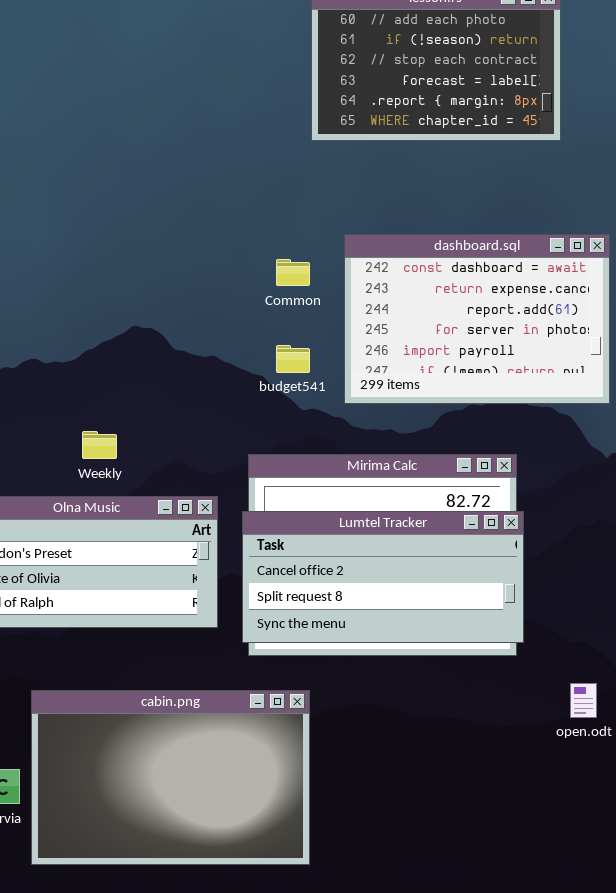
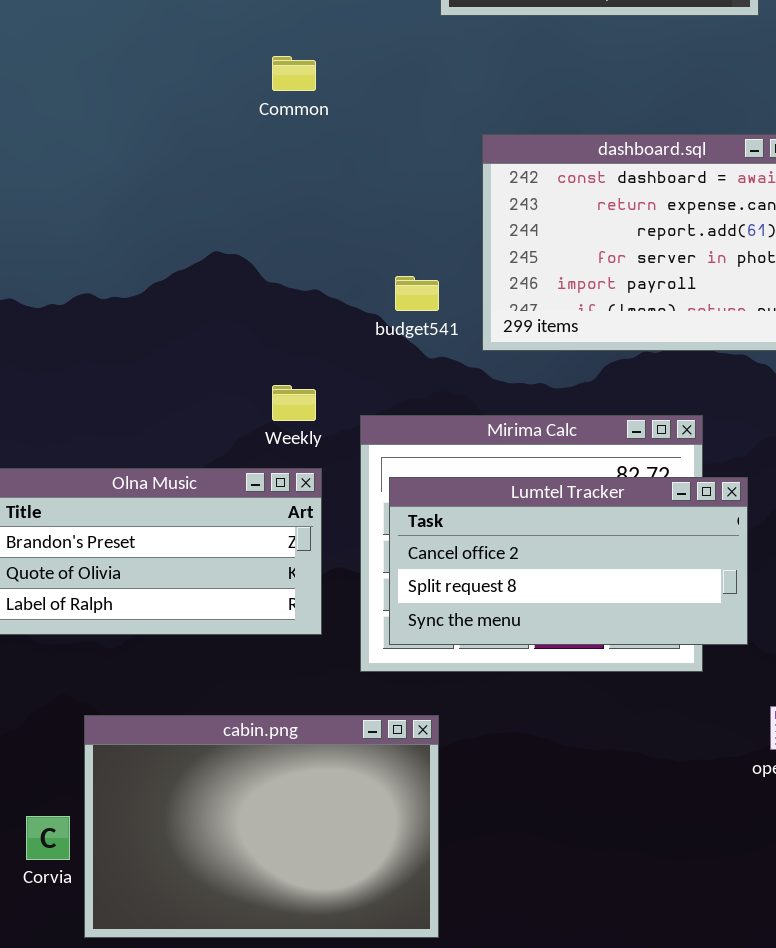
Common: [276,259,310,286] -> [272,56,316,91], moved
Weekly: [82,431,117,459] -> [272,385,316,421], moved
Lumtel Tracker: [242,511,524,643] -> [389,477,748,645], moved

